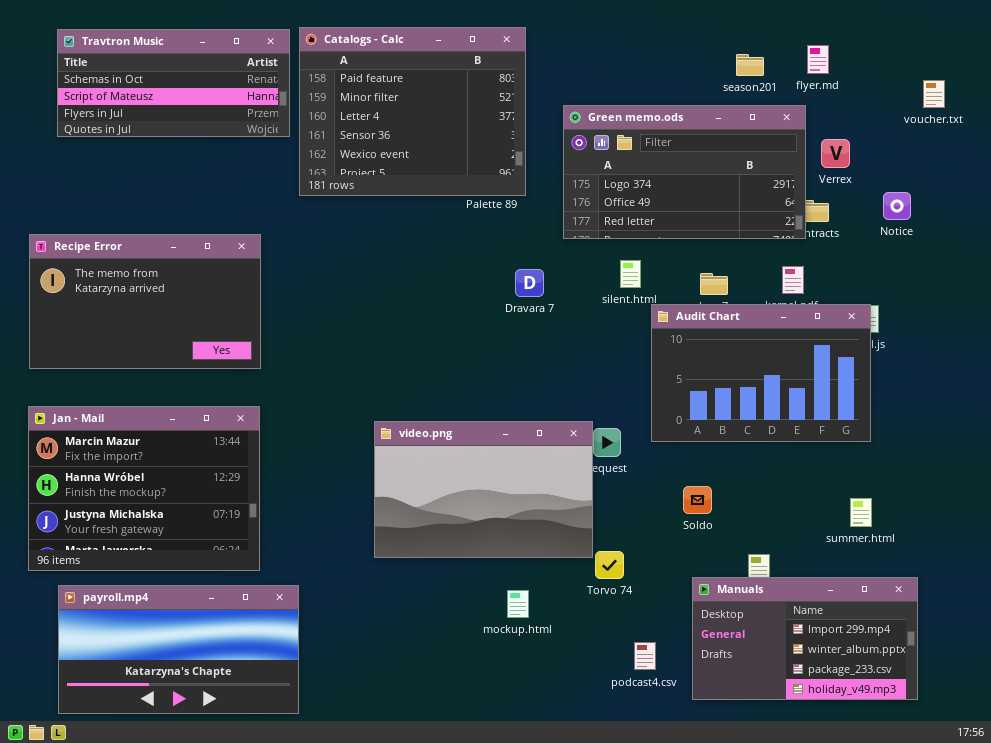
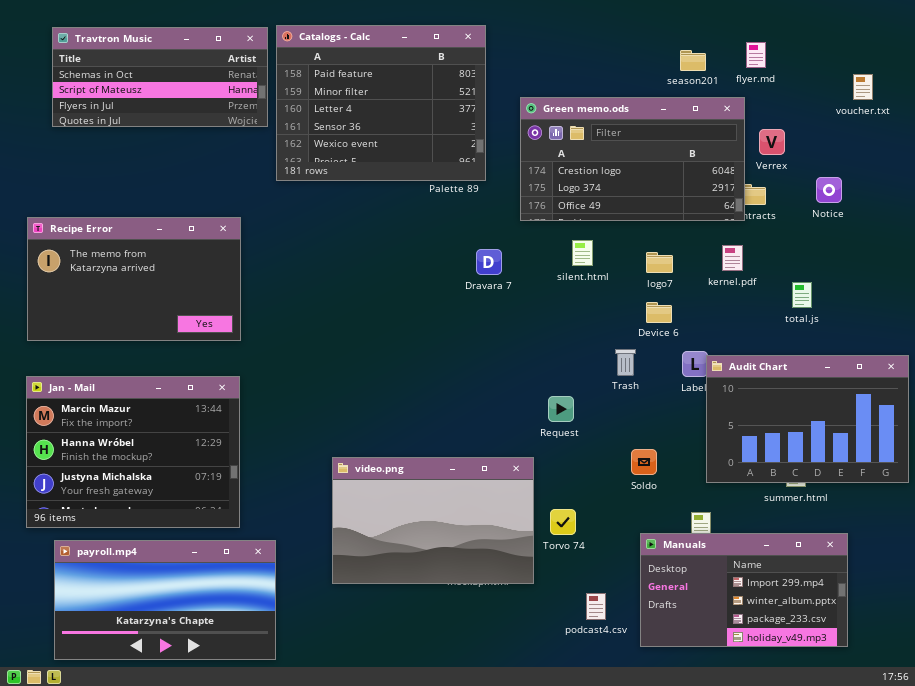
Green memo.ods: [563,105,806,239] -> [520,97,745,221], scrolled up 1 row
Audit Chart: [651,304,871,442] -> [706,355,909,483], moved
video.png: [374,421,593,558] -> [332,457,534,584], moved

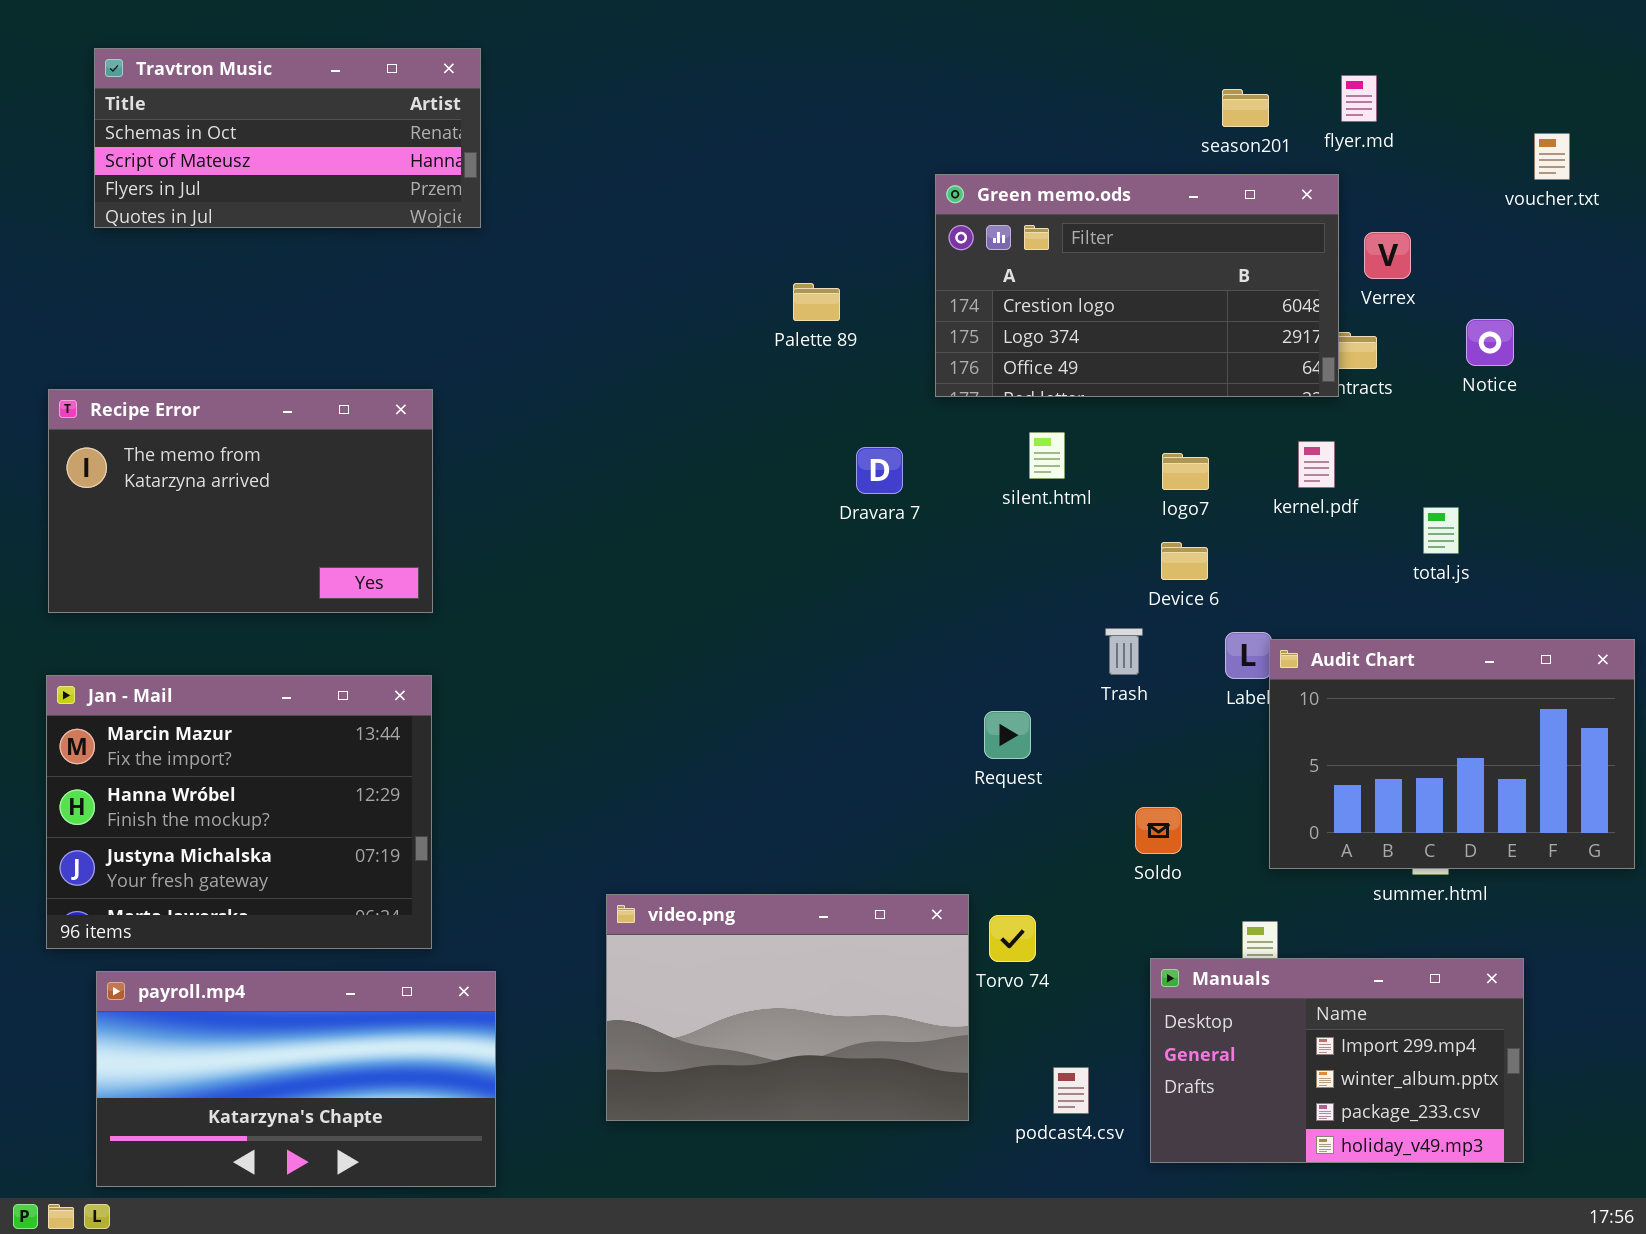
Catalogs - Calc: [276,25,486,181] -> none, closed
video.png: [332,457,534,584] -> [606,894,969,1121], moved

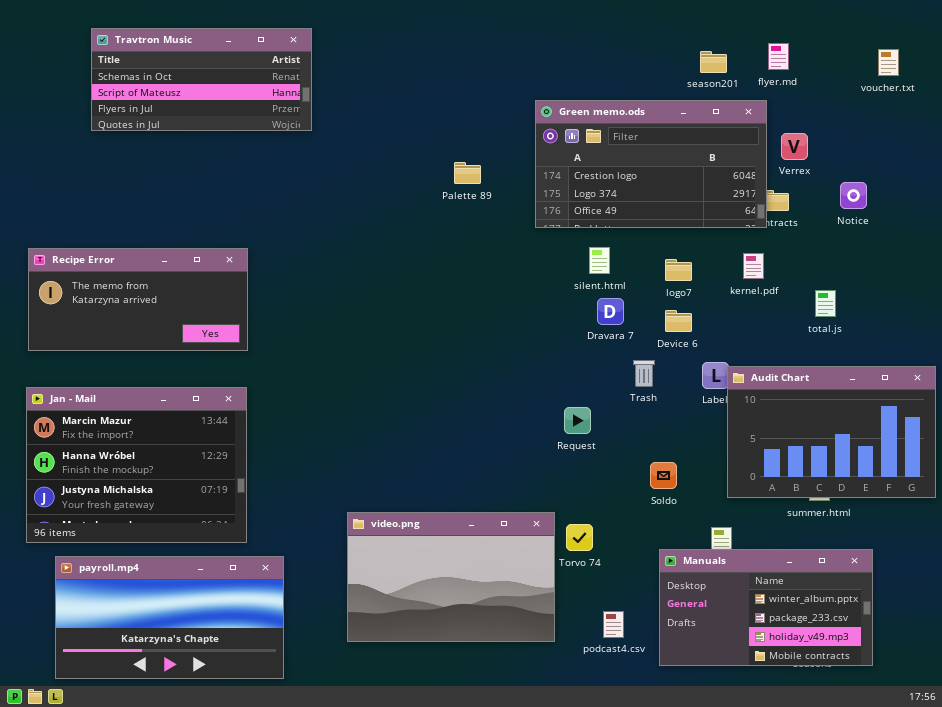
Travtron Music: [94,48,481,228] -> [91,28,312,131], moved
voucher.txt: [1534,133,1570,180] -> [878,49,899,76], moved
Recipe Error: [48,389,433,613] -> [28,248,248,351], resized
Dravara 7: [856,447,903,494] -> [597,298,624,325], moved
Manuals: [1150,958,1524,1163] -> [659,549,873,666], scrolled down 1 row

